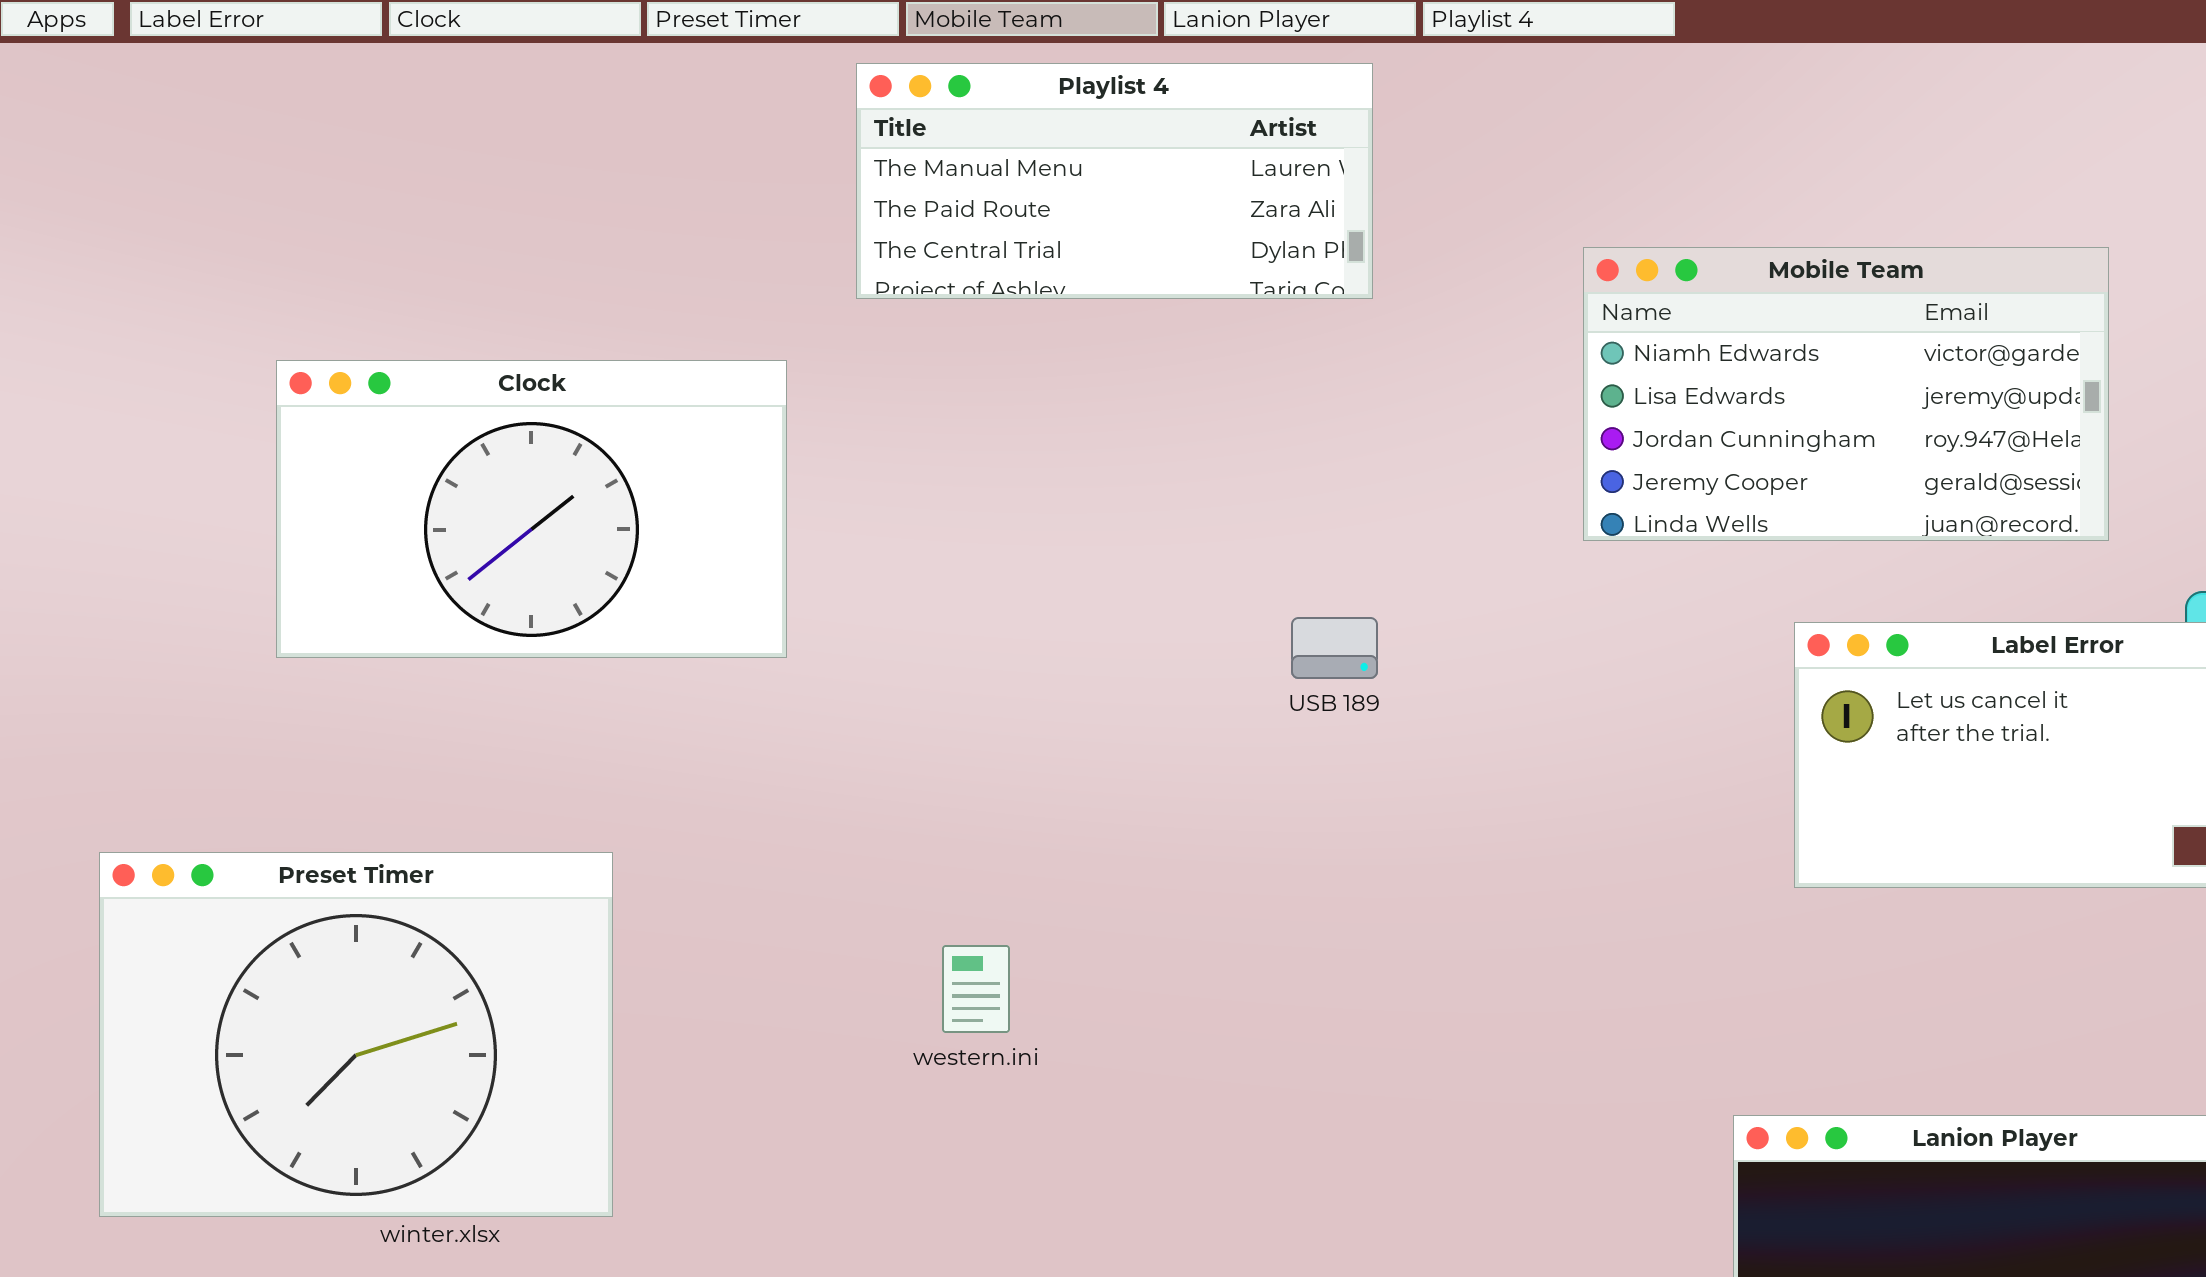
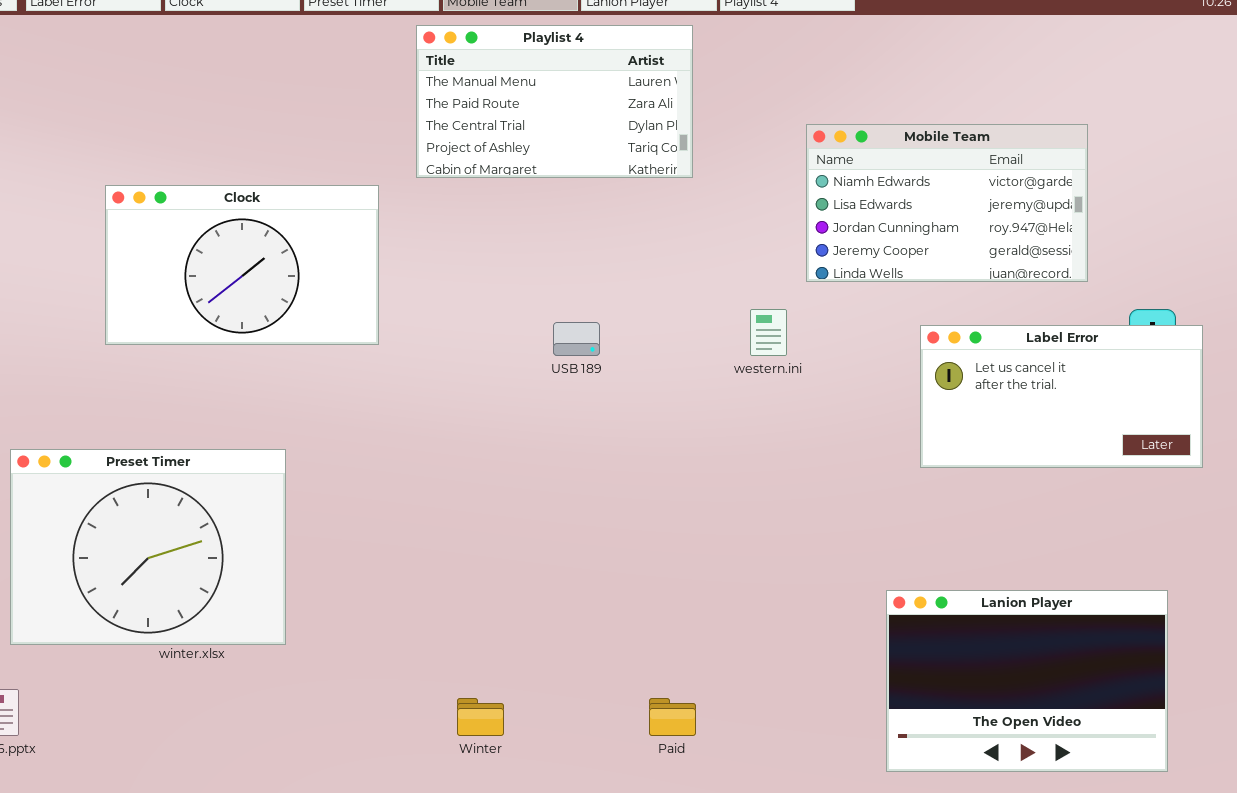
Playlist 4: [856,63,1373,299] -> [416,25,693,178], resized
USB 189: [1291,617,1378,679] -> [553,322,600,356], moved
western.ini: [942,945,1010,1033] -> [750,309,787,356], moved

